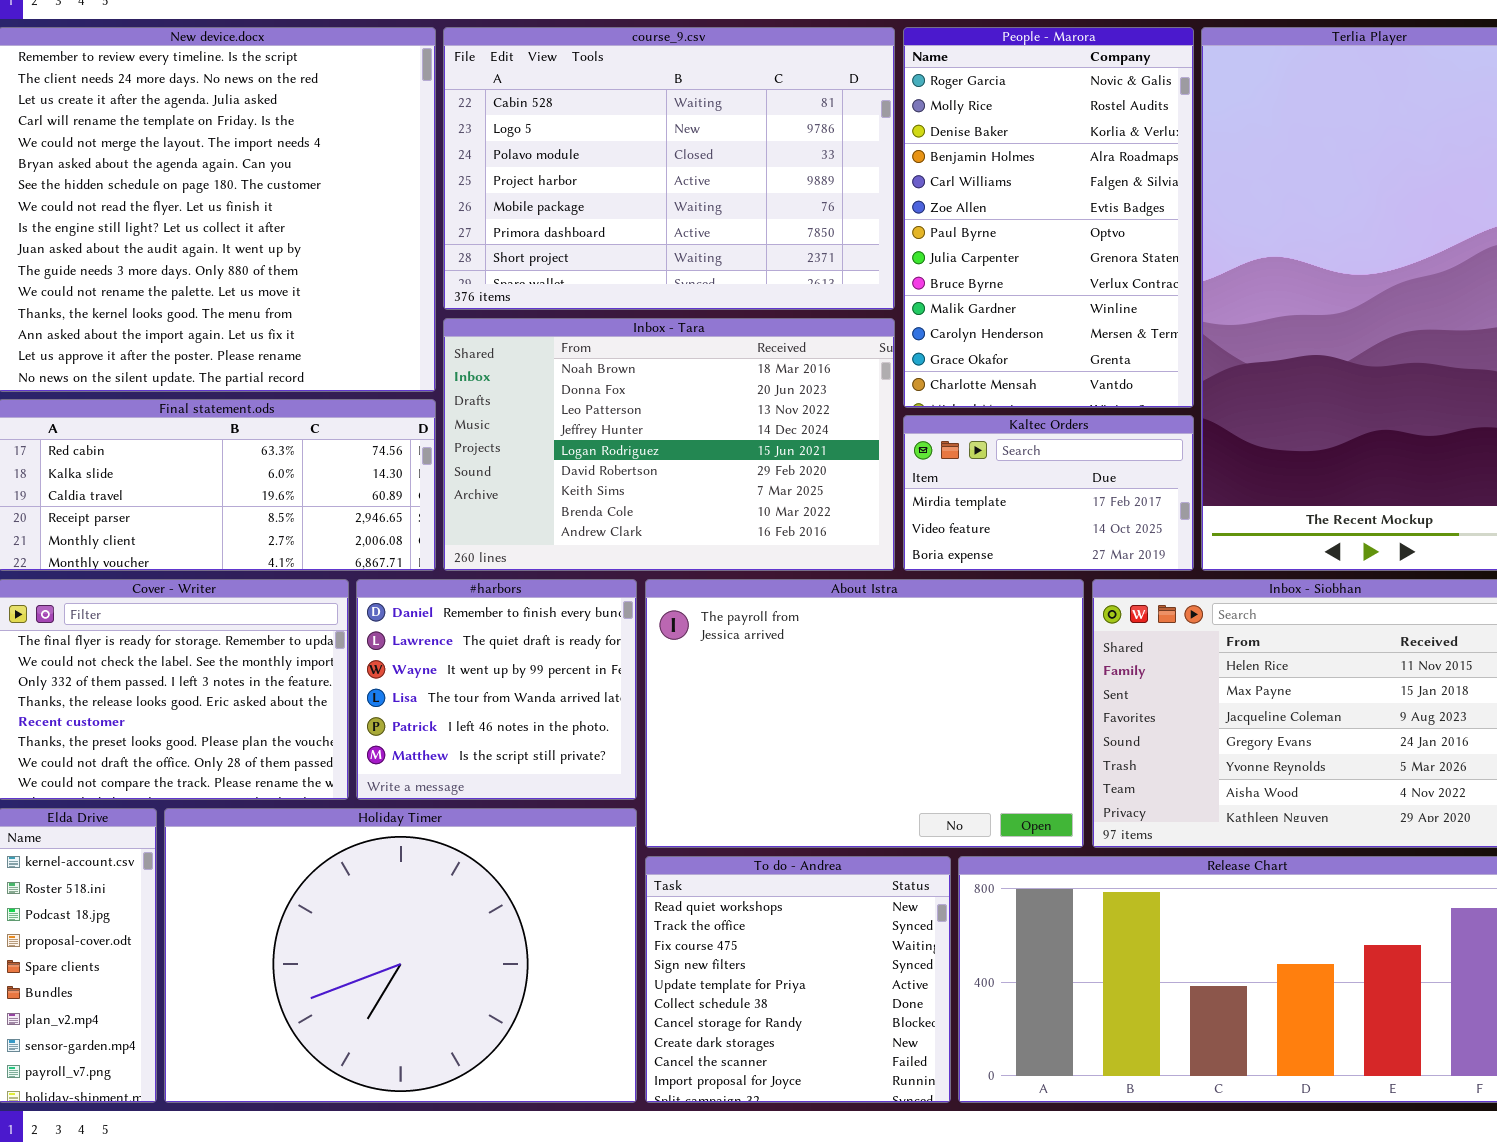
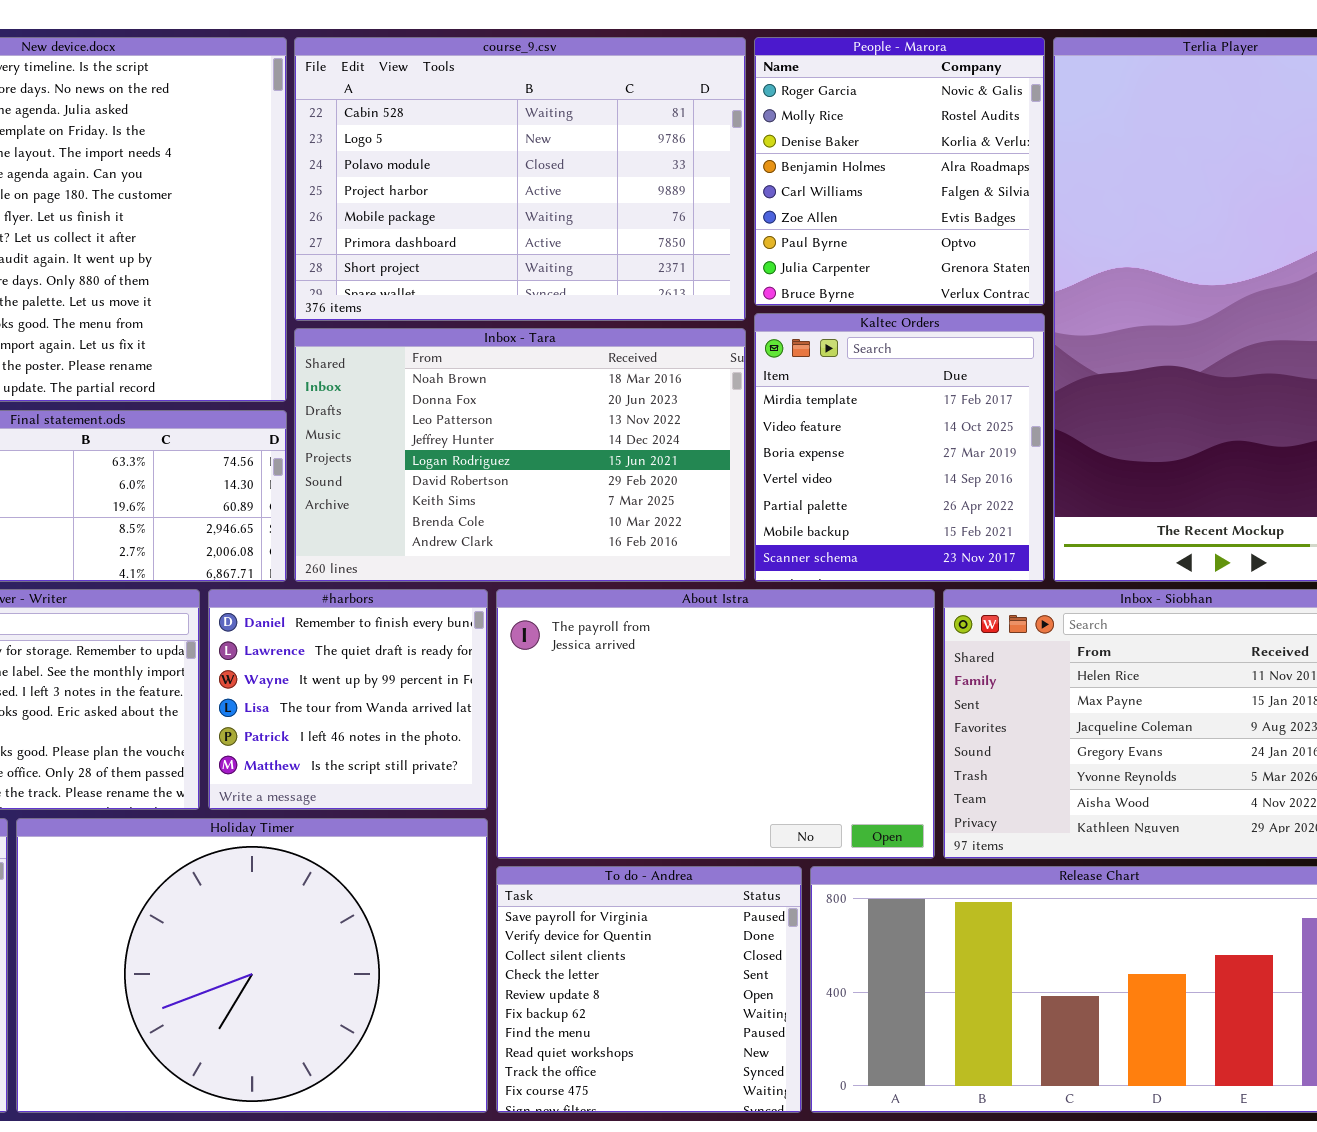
People - Marora: [903,27,1194,408] -> [754,37,1045,306], resized
Kaltec Orders: [903,415,1194,571] -> [754,313,1045,582], resized
To do - Andrea: [645,856,951,1103] -> [496,866,802,1113], scrolled up 7 rows

